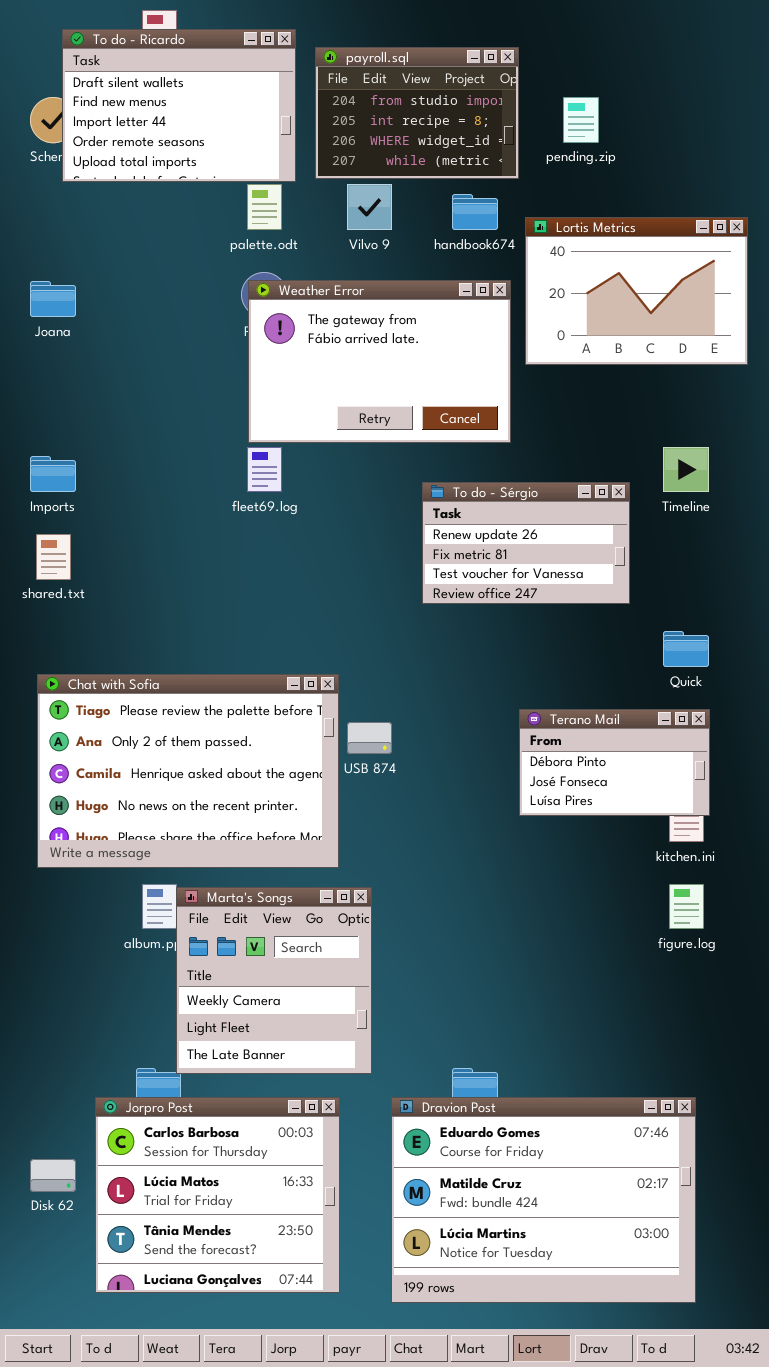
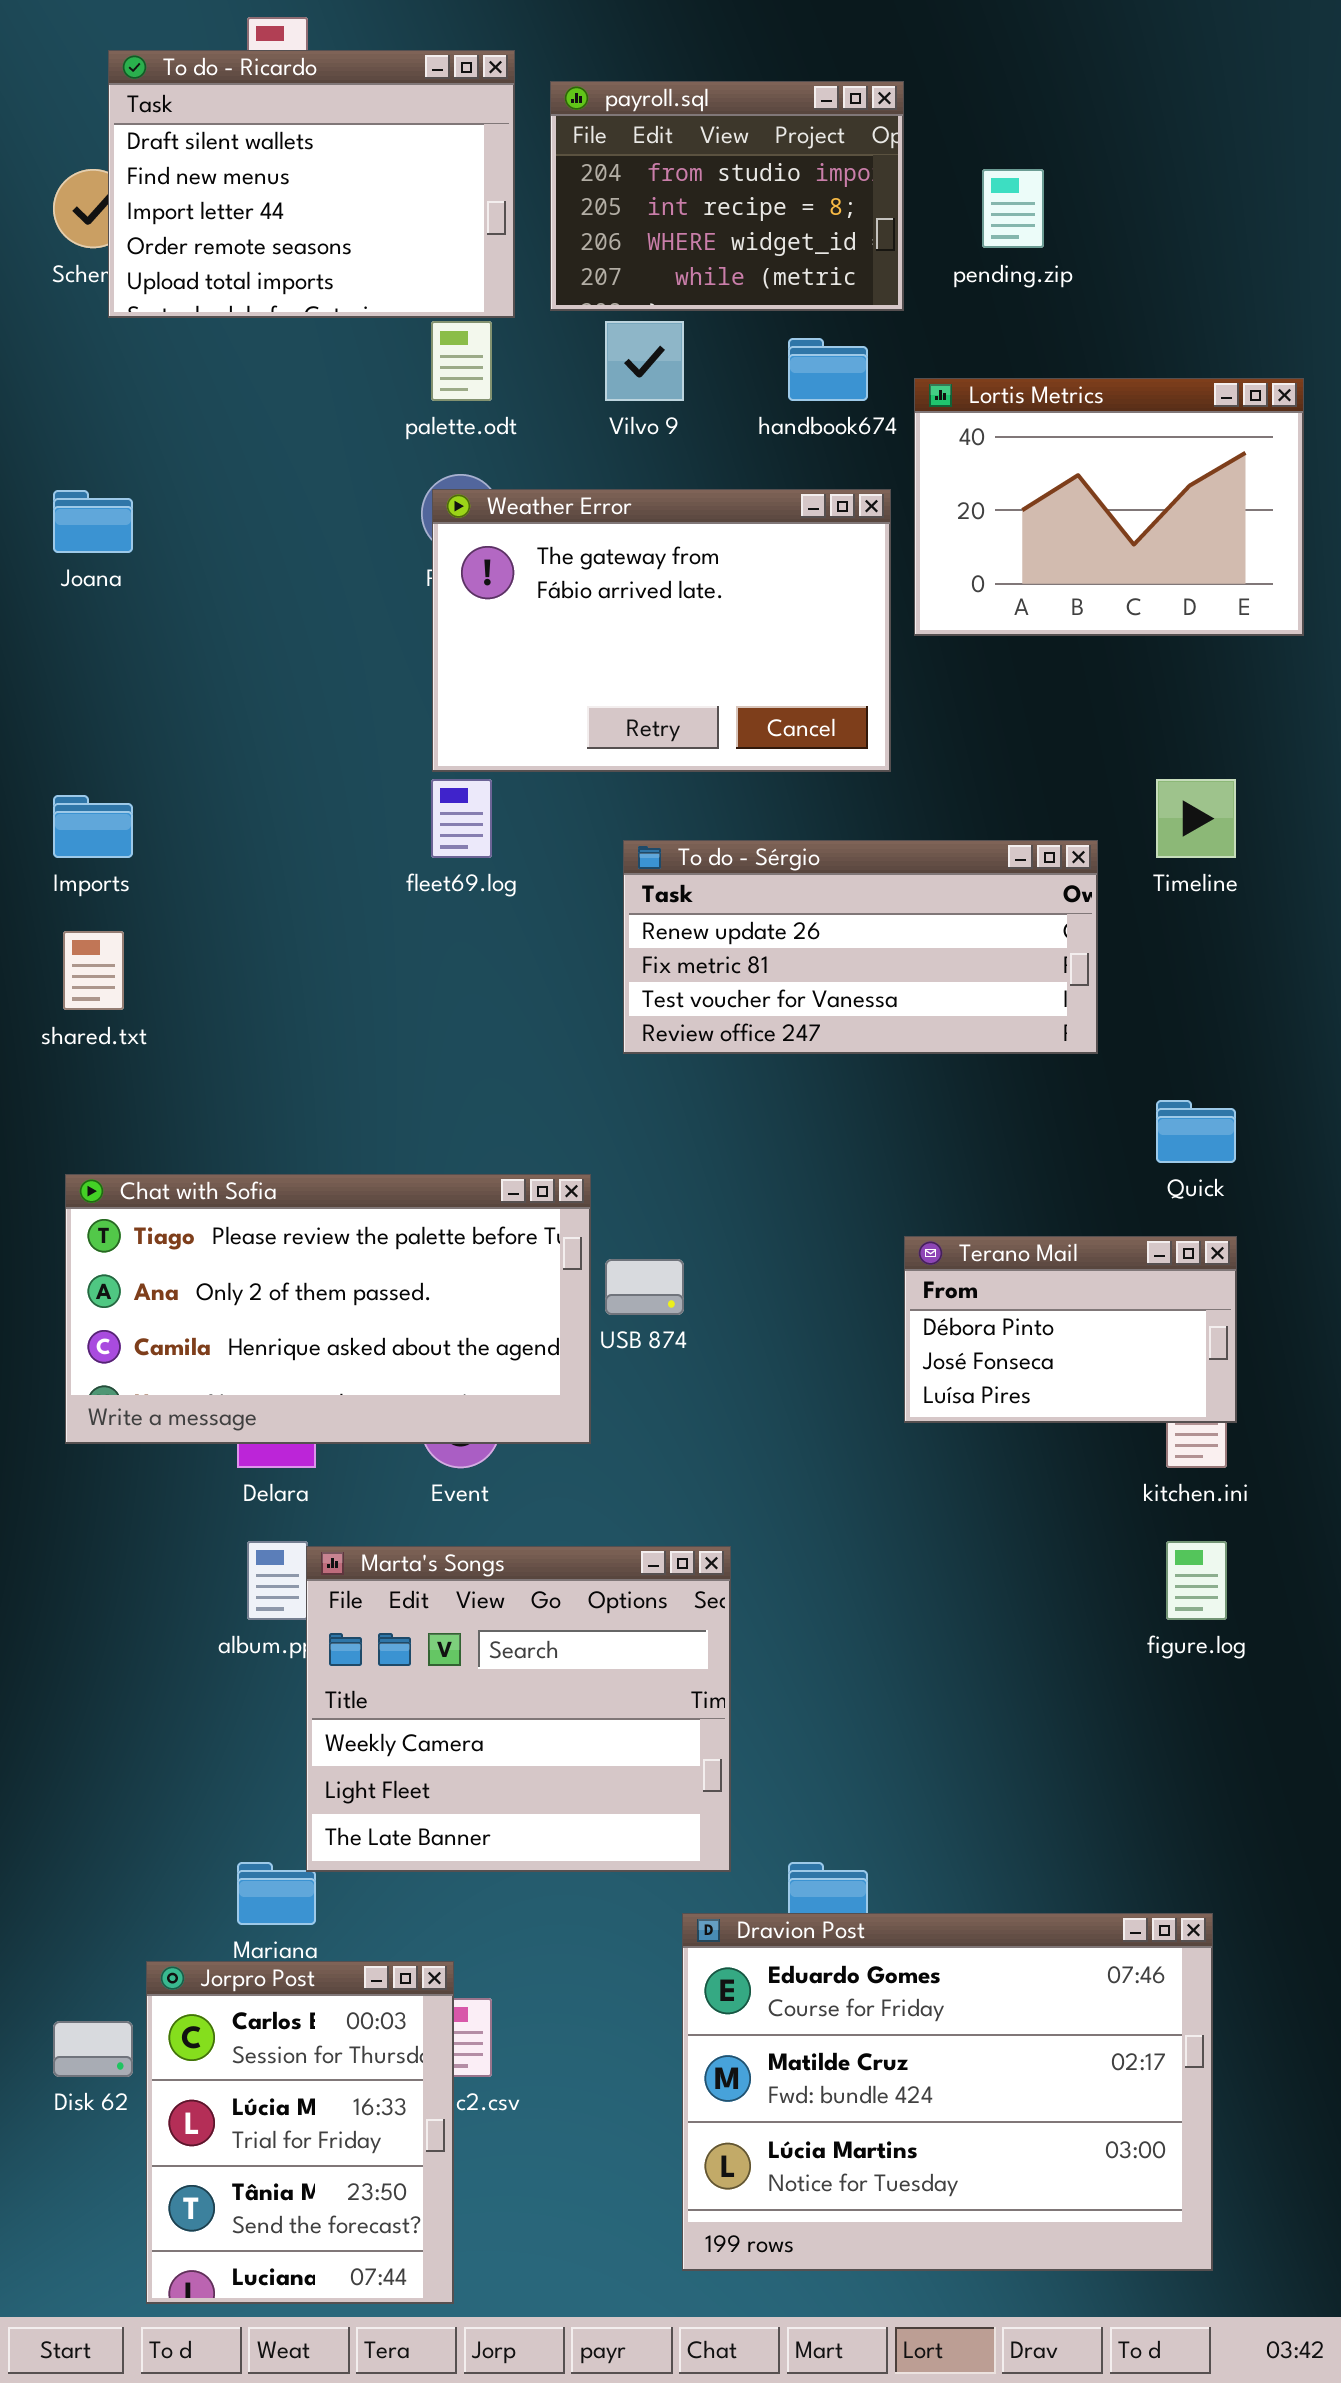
To do - Sérgio: [422,482,630,604] -> [623,840,1098,1054], resized
Chat with Sofia: [37,674,339,868] -> [65,1174,591,1444], resized
Marta's Songs: [176,887,372,1074] -> [306,1546,731,1872], resized
Jorpro Post: [95,1097,340,1293] -> [146,1961,454,2304], moved, resized

